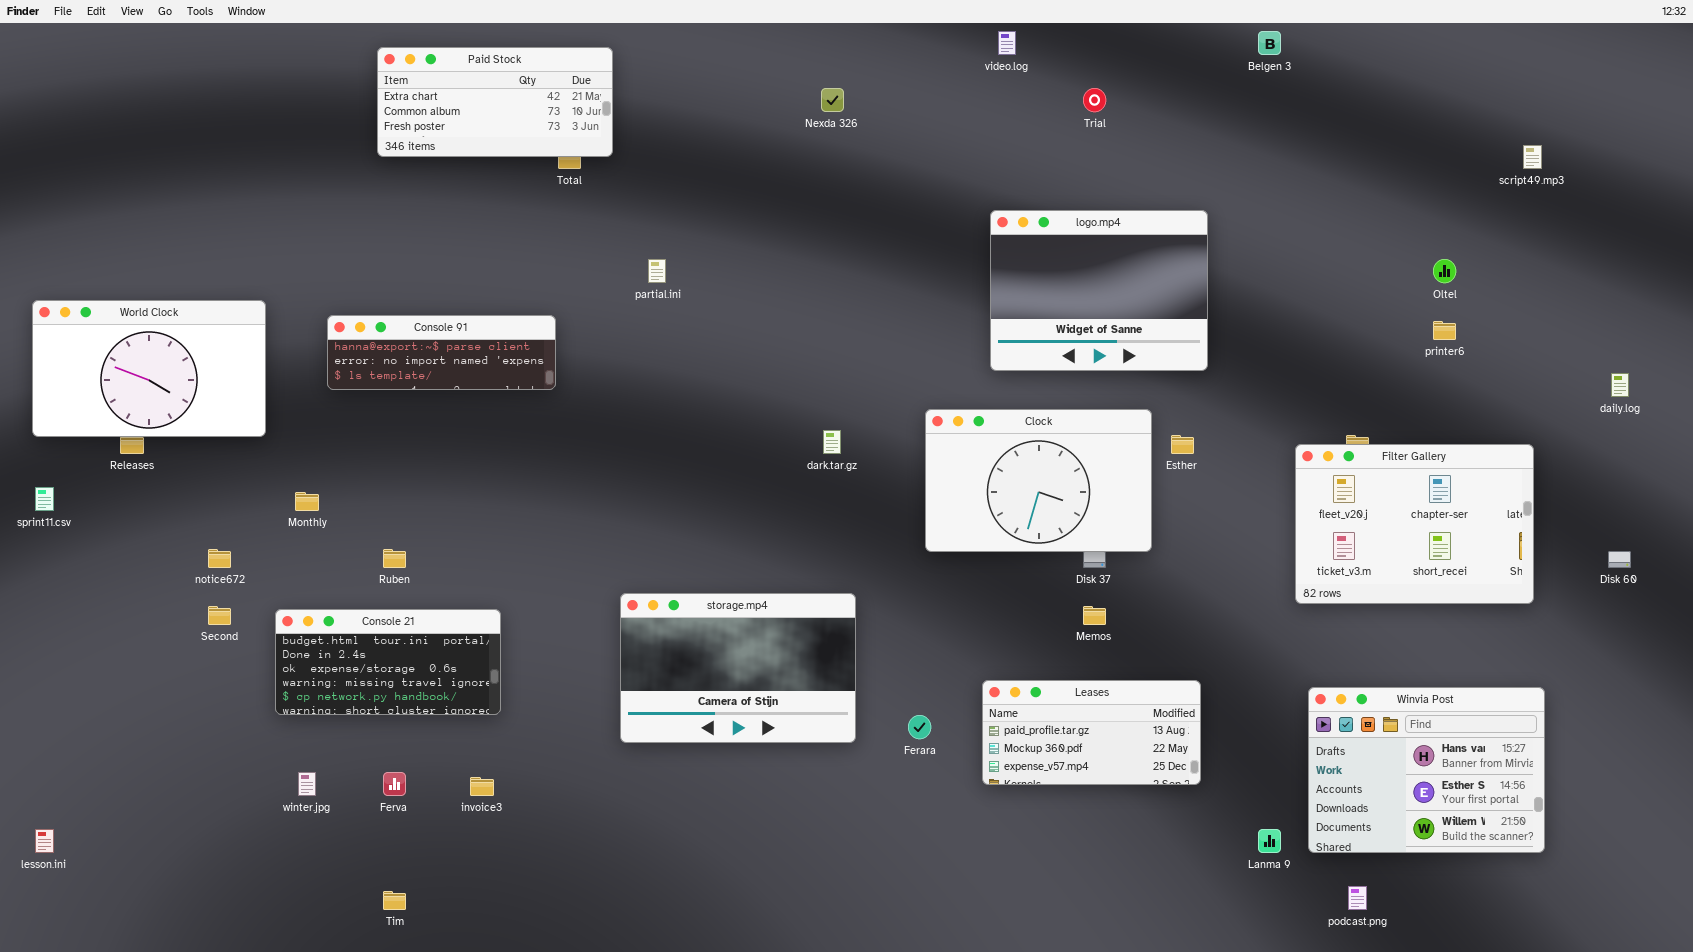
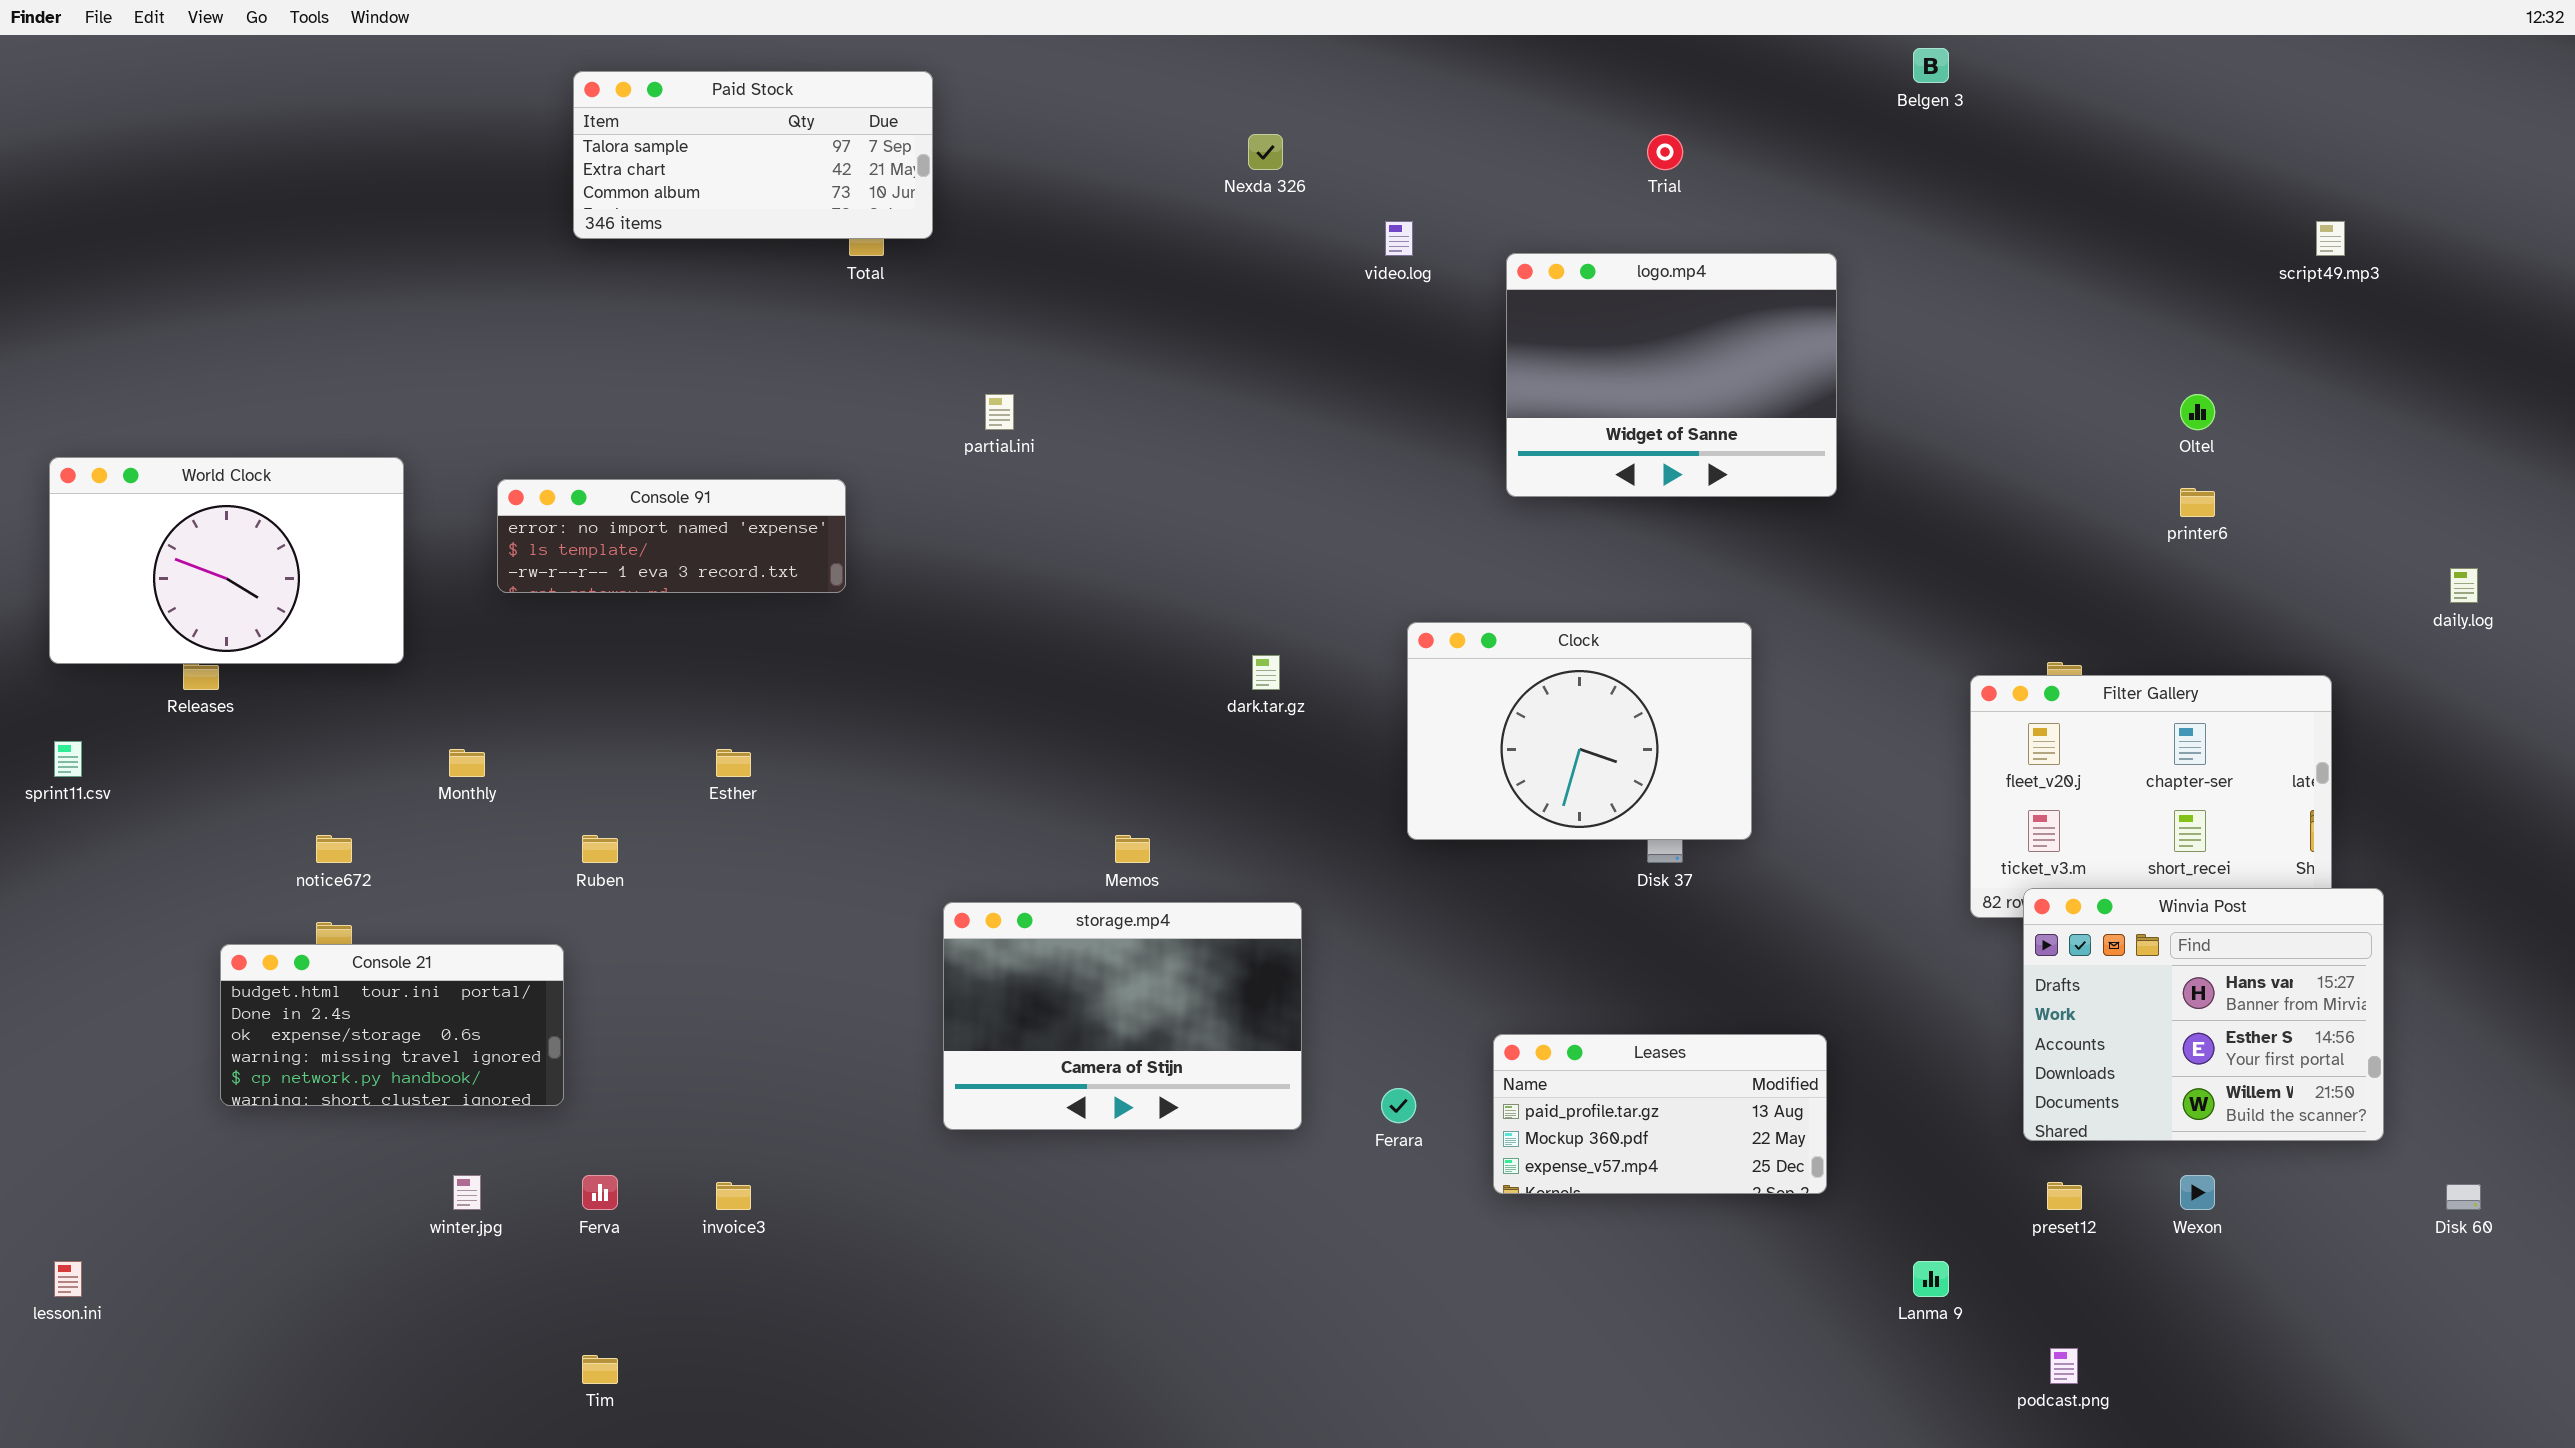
video.log: [998,31,1016,55] -> [1385,221,1413,256], moved
Paid Stock: [377,47,613,157] -> [573,71,933,239], scrolled up 1 row
logo.mp4: [990,210,1208,371] -> [1506,253,1837,497], moved
Console 91: [327,315,556,390] -> [497,479,846,593], scrolled down 1 row
Esther: [1171,435,1194,454] -> [716,749,751,777], moved
Disk 60: [1608,551,1631,568] -> [2446,1184,2481,1210], moved
Memos: [1083,606,1106,625] -> [1115,835,1150,863], moved
Console 21: [275,609,501,715] -> [220,944,564,1106], moved
Winvia Post: [1308,687,1545,853] -> [2023,888,2384,1141], moved

